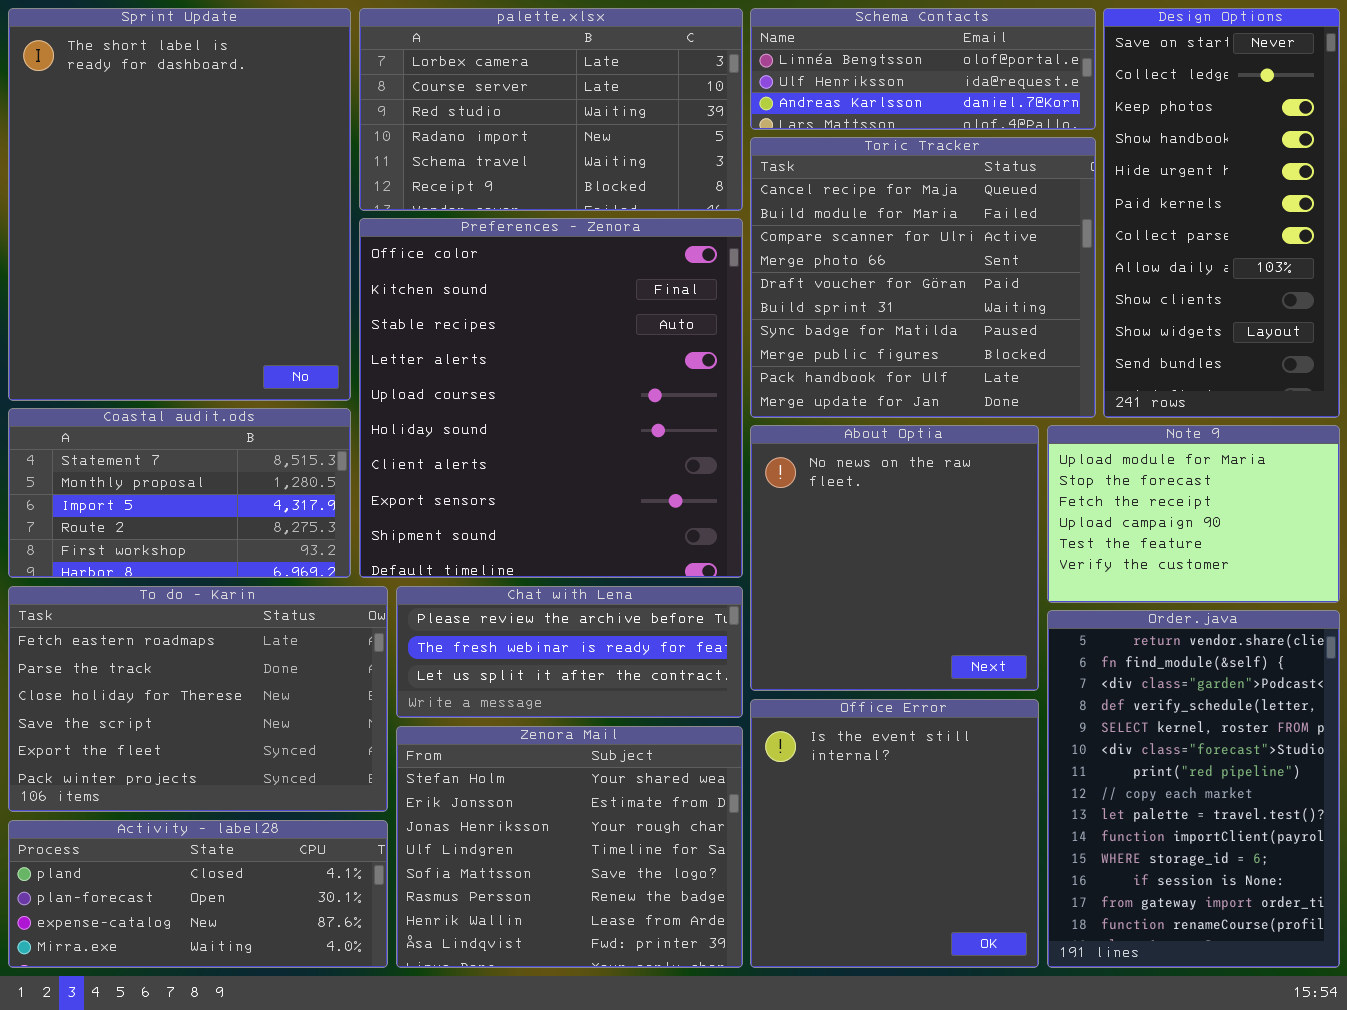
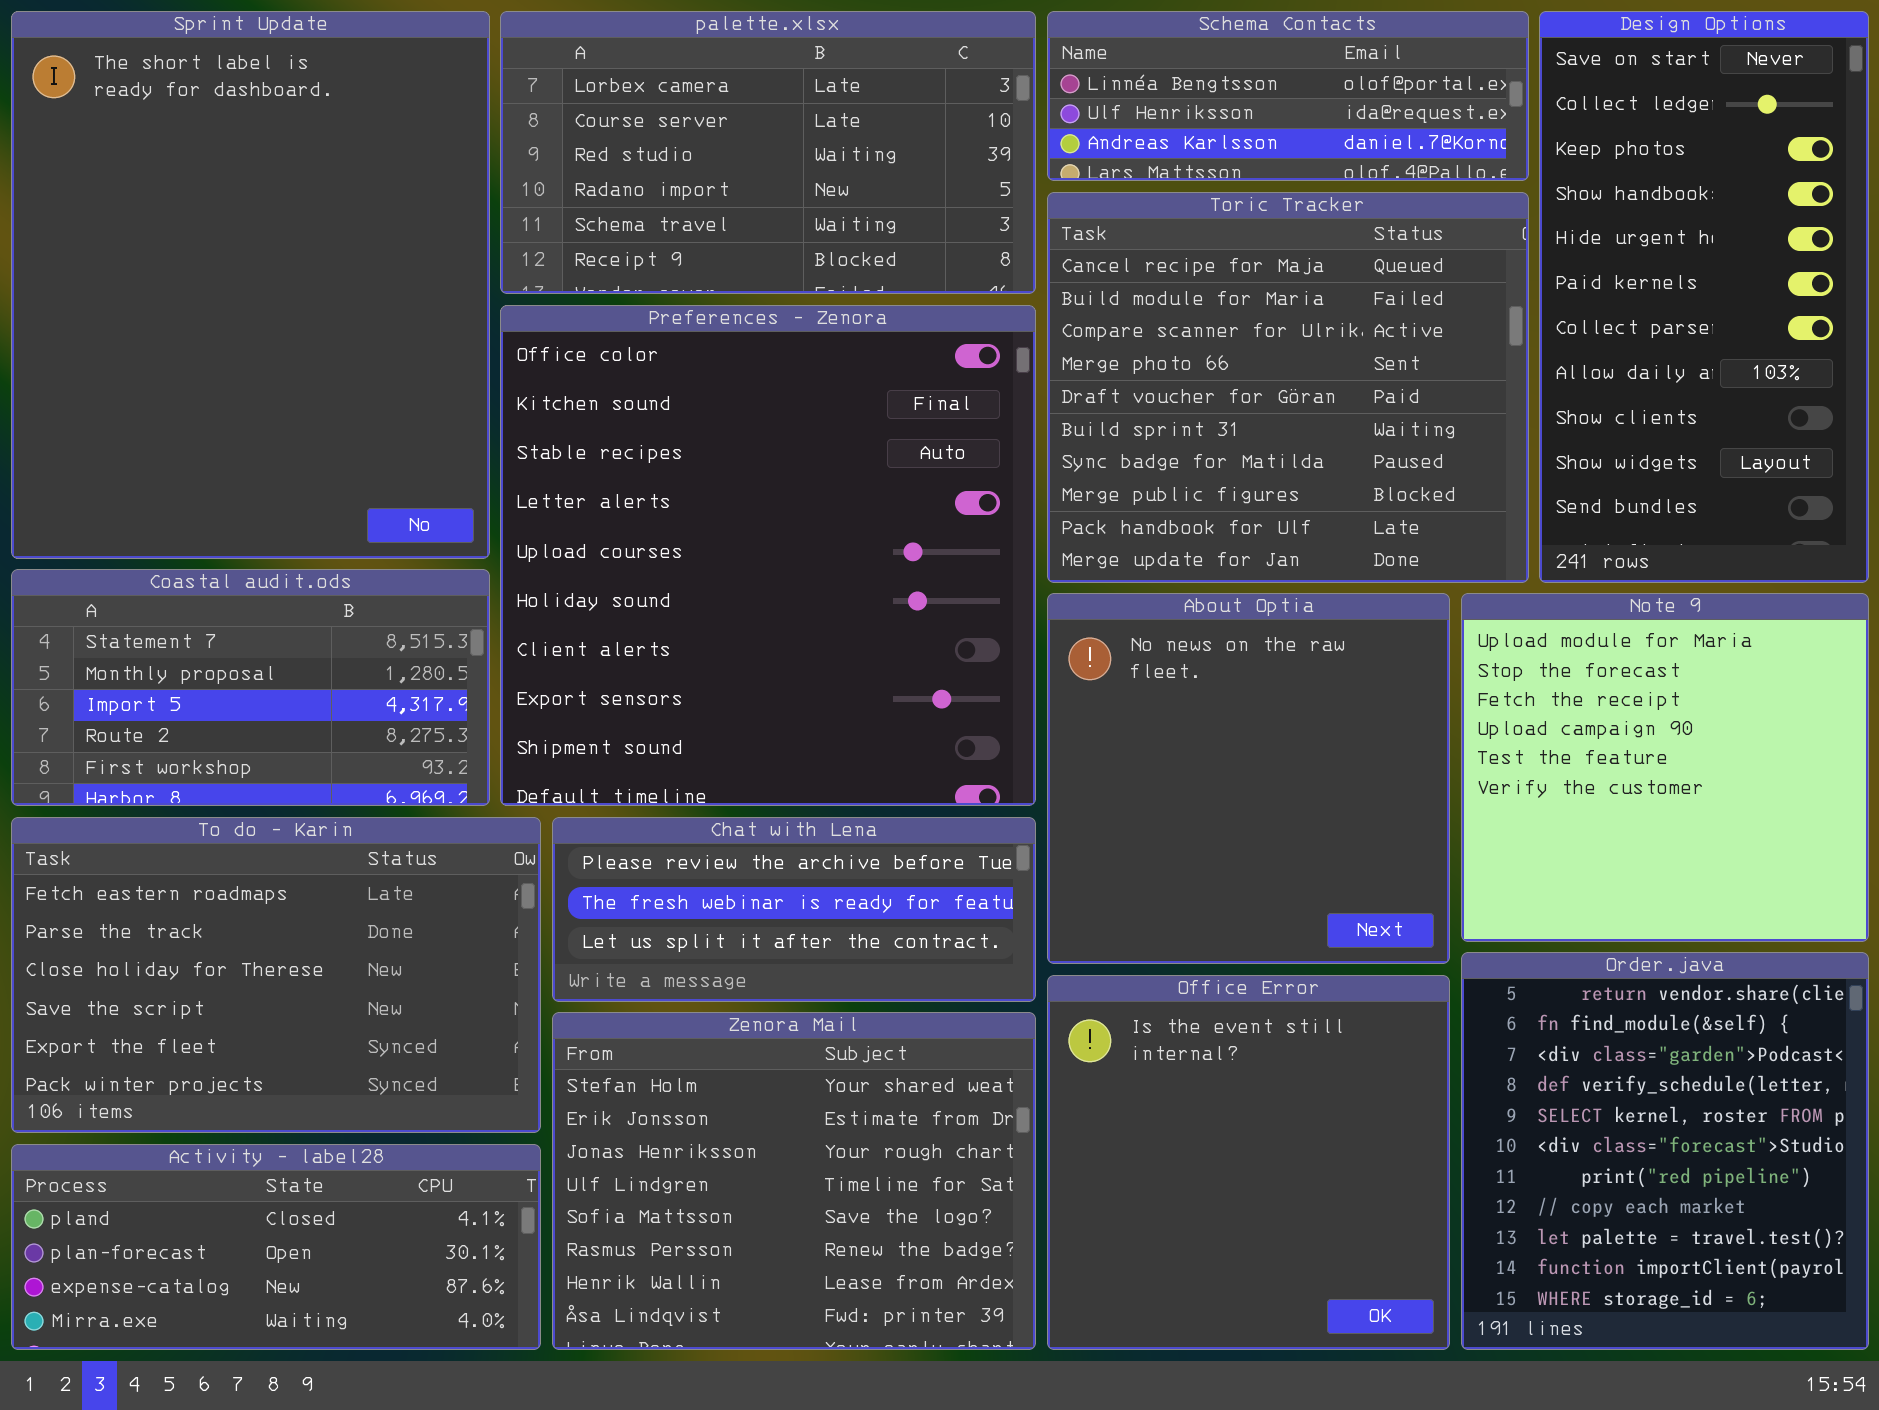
Note 9: [1047,425,1340,603] -> [1461,593,1869,942], resized
Order.java: [1047,610,1340,968] -> [1461,952,1869,1350], resized

